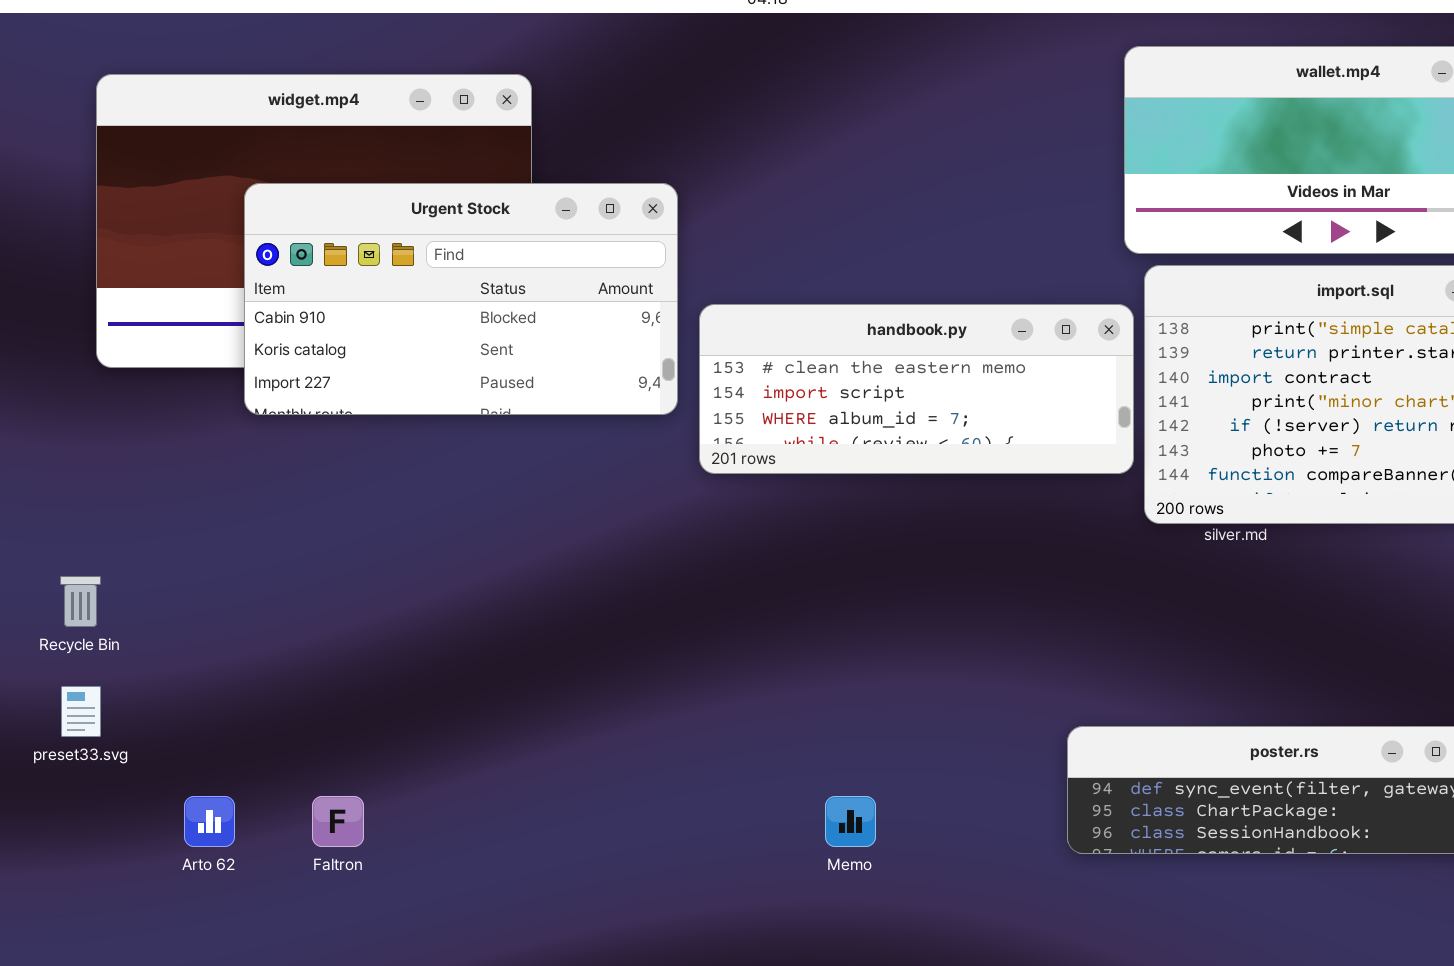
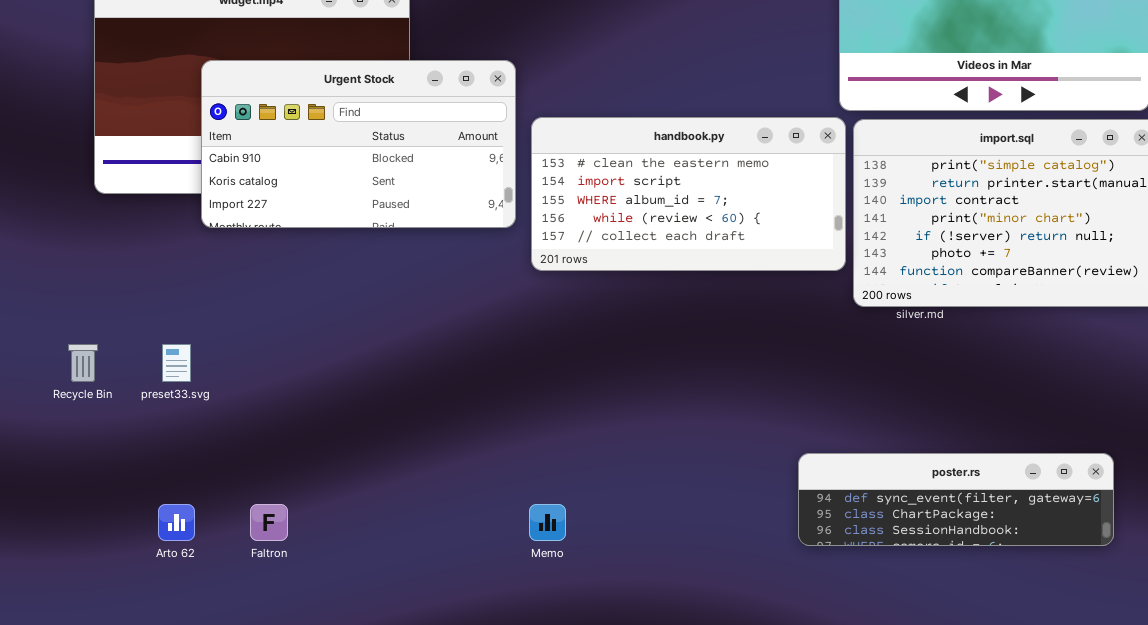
handbook.py: [699,304,1134,474] -> [531,117,846,271], resized
preset33.svg: [61,686,101,737] -> [162,344,191,382], moved
Memo: [825,796,876,847] -> [529,504,566,541], moved

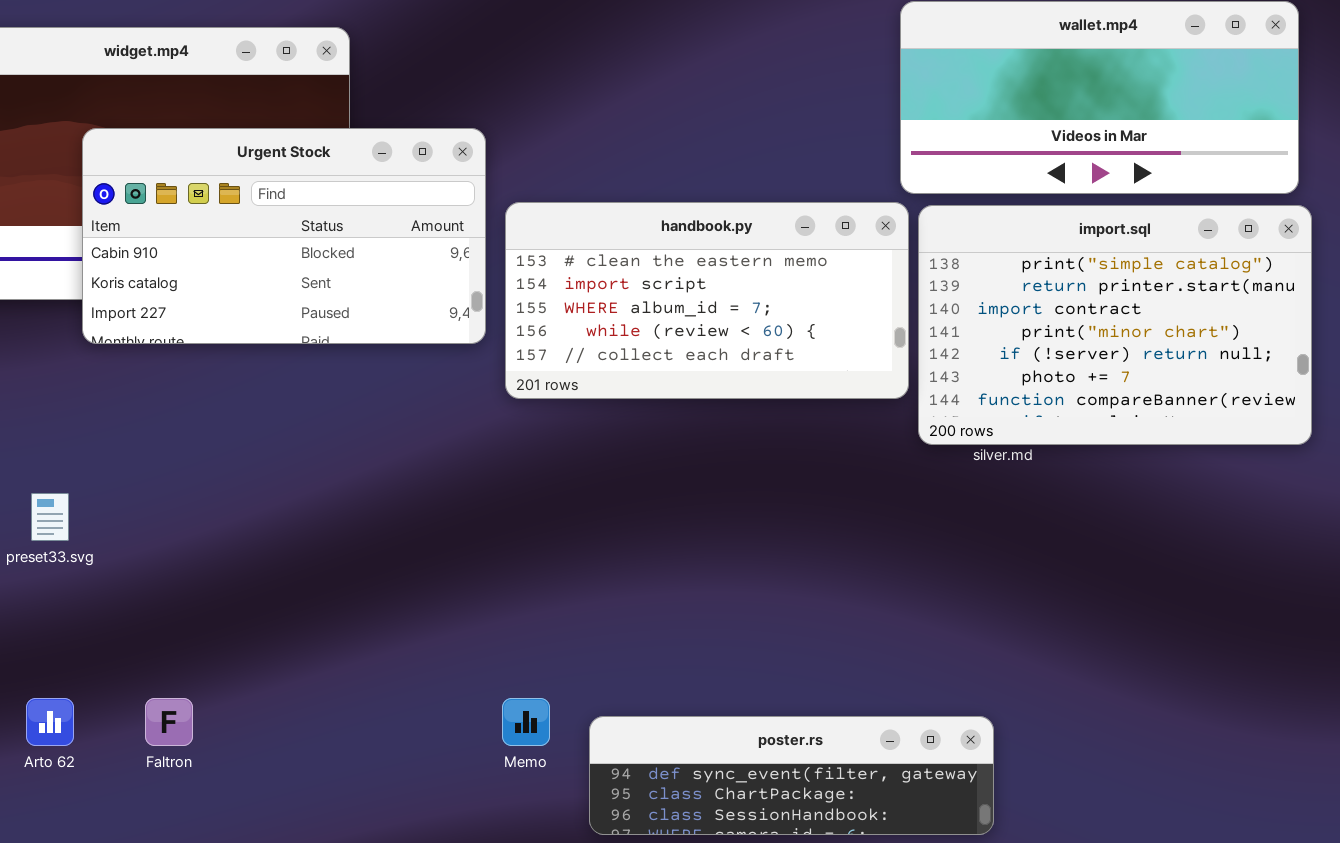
poster.rs: [798,453,1114,546] -> [589,716,994,835], moved

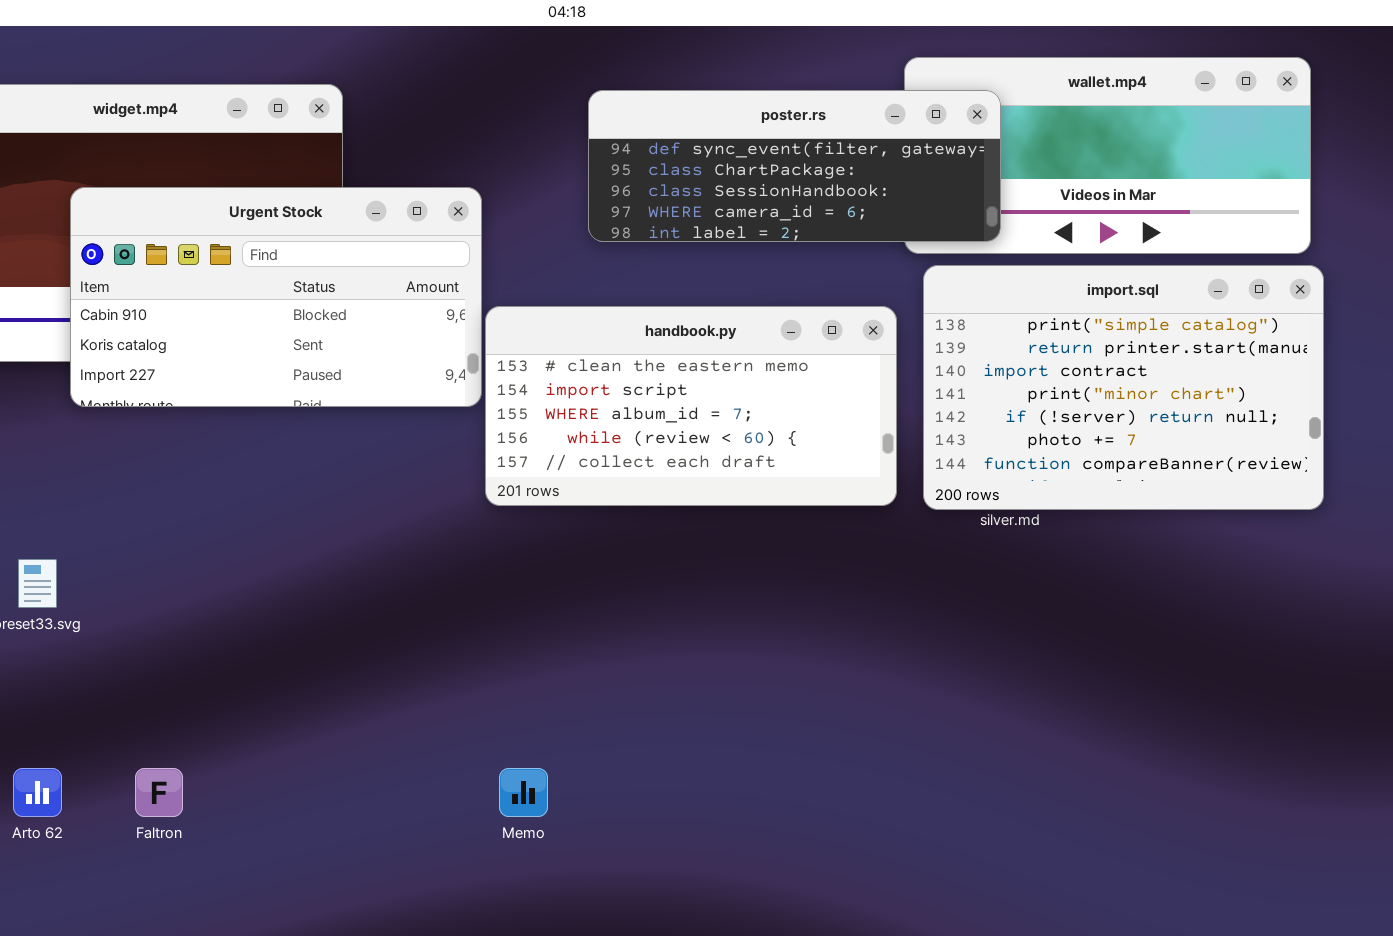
handbook.py: [505,202,909,399] -> [485,306,897,506], moved
poster.rs: [589,716,994,835] -> [588,90,1001,242], moved, resized

